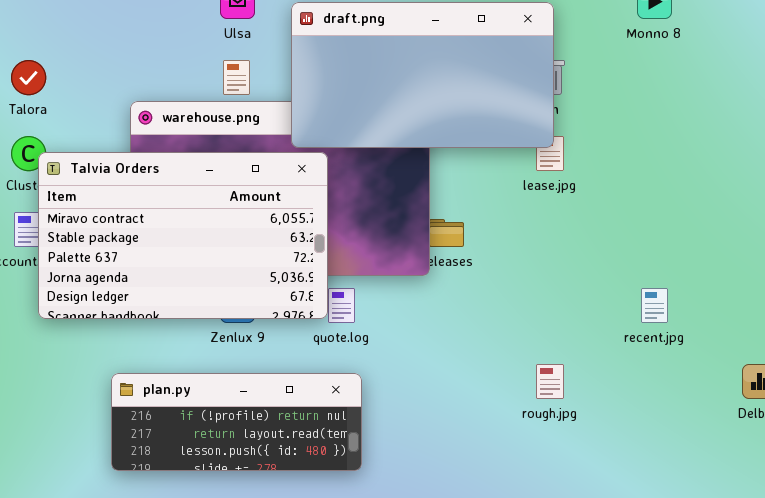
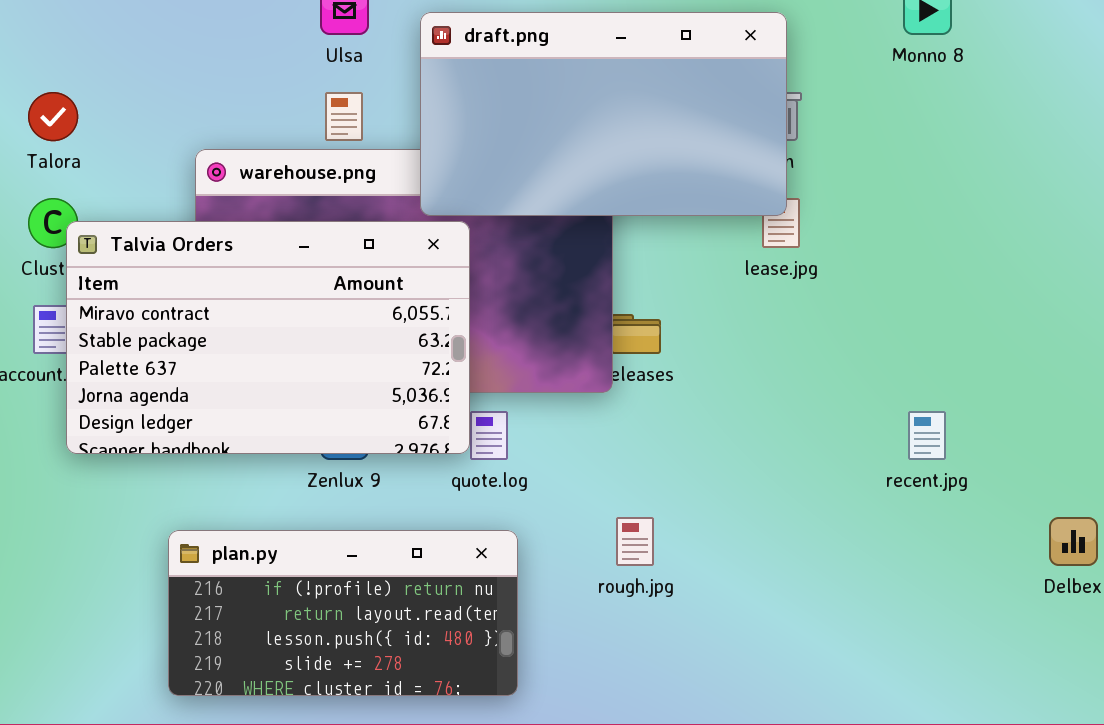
rough.jpg: [536,364,564,399] -> [616,517,654,566], moved
plan.py: [111,373,362,471] -> [168,530,518,696], resized

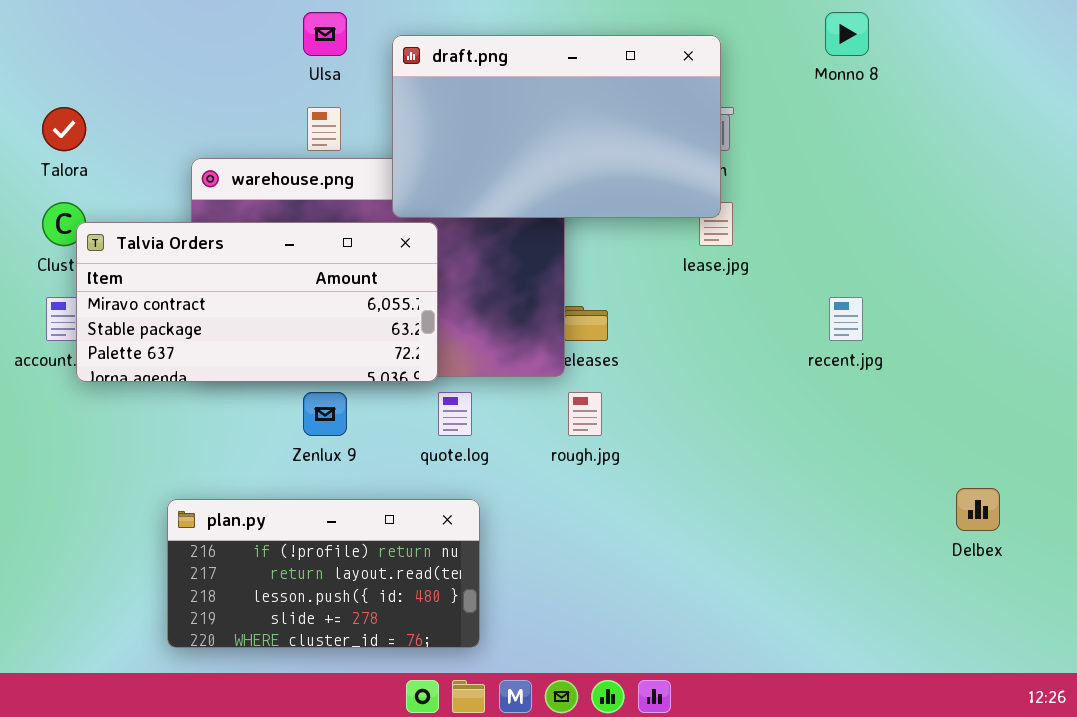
Talvia Orders: [66,221,470,454] -> [76,222,438,382], resized
recent.jpg: [908,411,946,460] -> [829,297,863,341], moved
rough.jpg: [616,517,654,566] -> [568,392,602,436], moved

